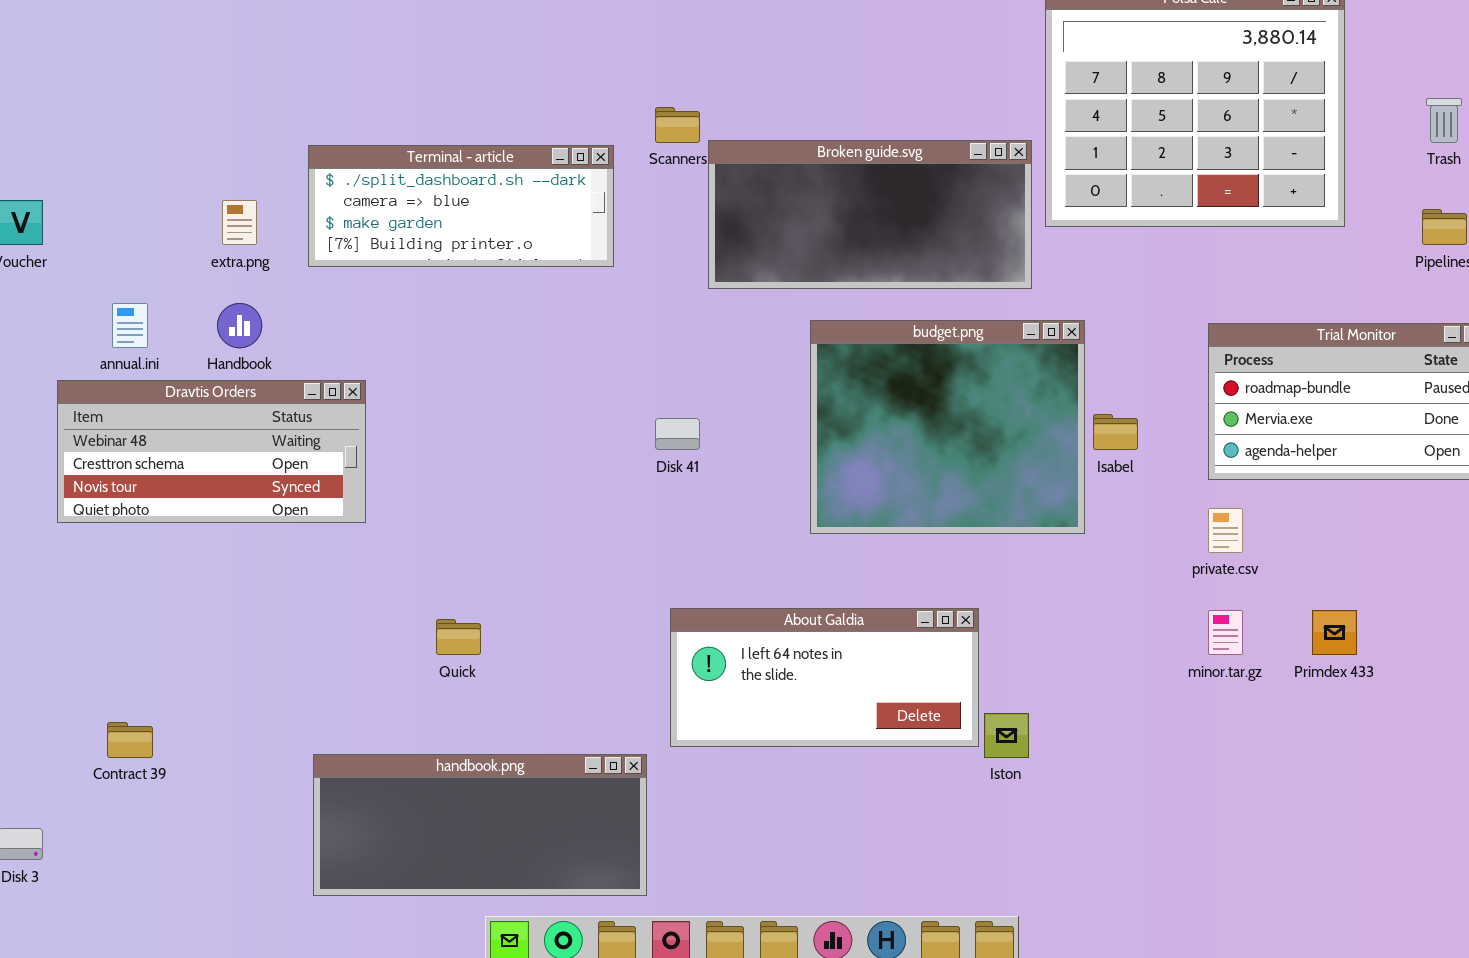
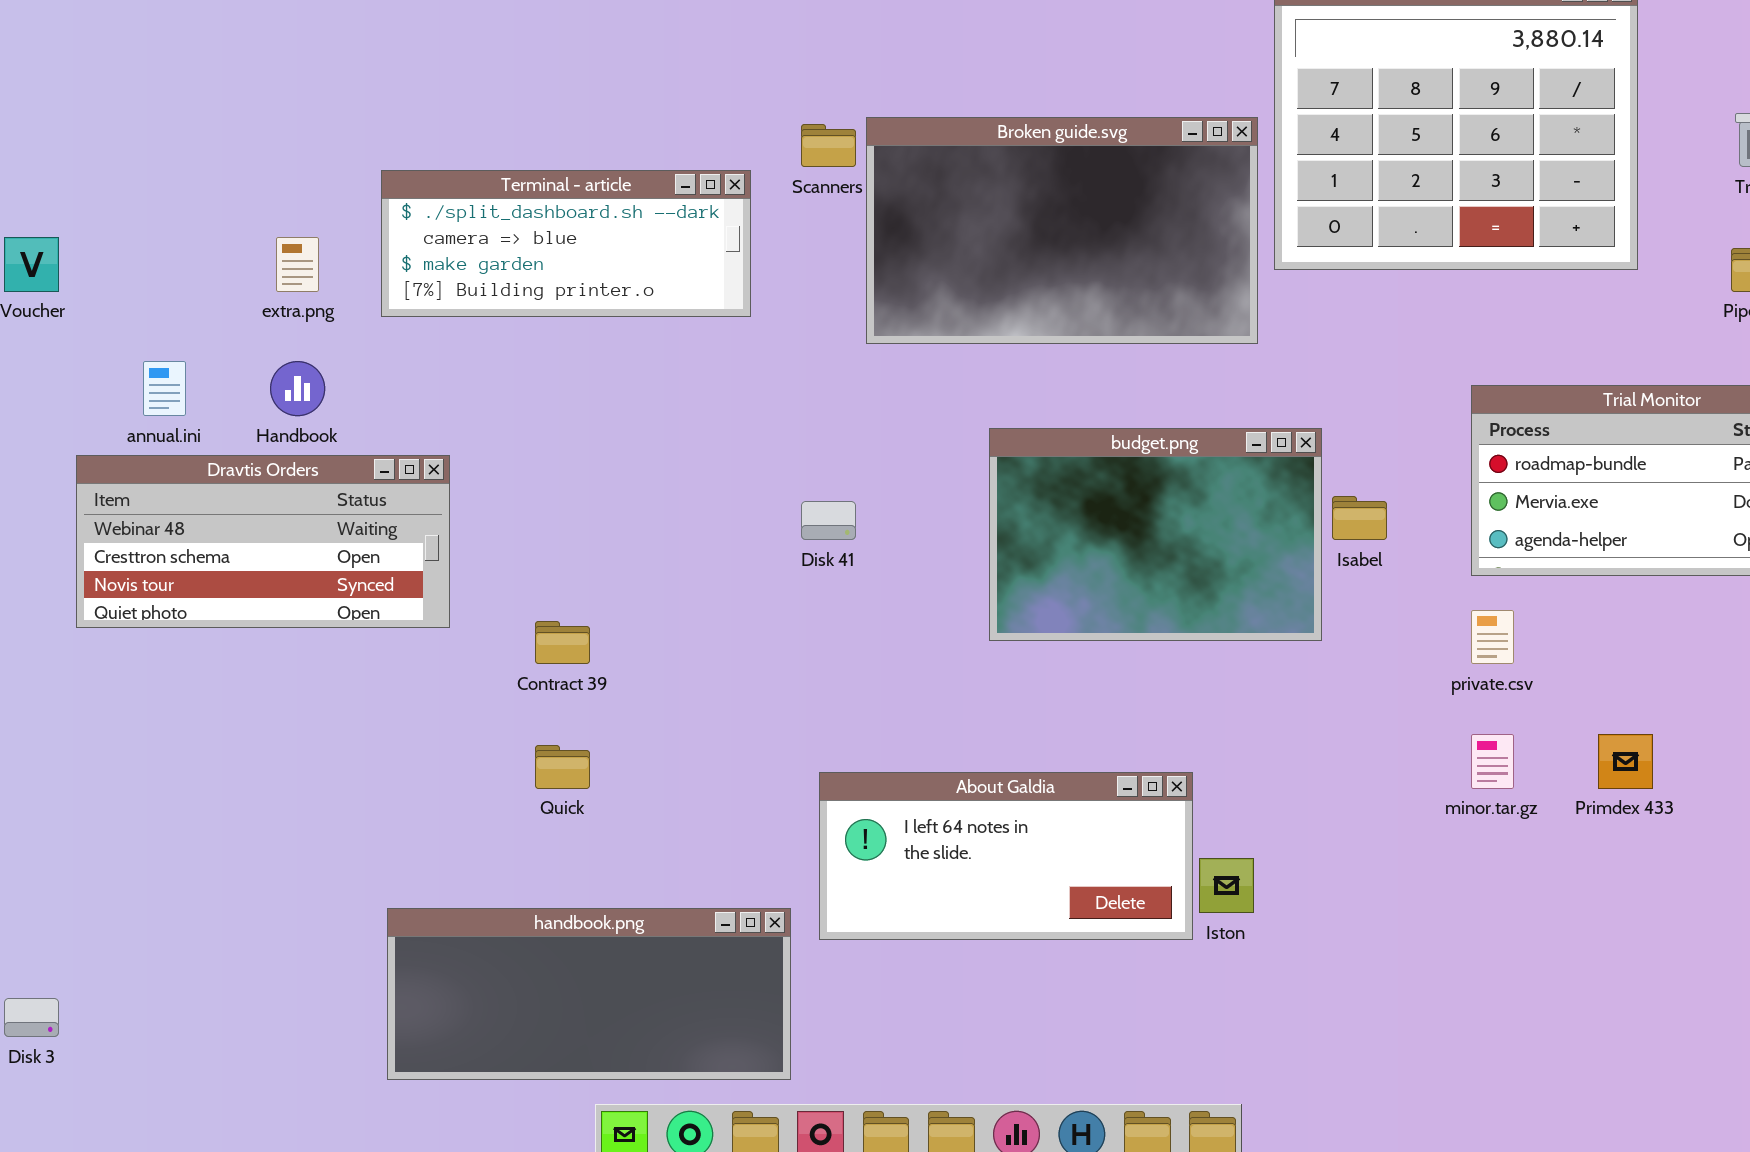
Broken guide.svg: [708,140,1032,289] -> [866,117,1258,344], resized
budget.png: [810,320,1085,534] -> [989,428,1322,641], resized
About Galdia: [670,608,979,747] -> [819,772,1193,940], moved
Contract 39: [107,722,153,758] -> [535,621,590,664], moved

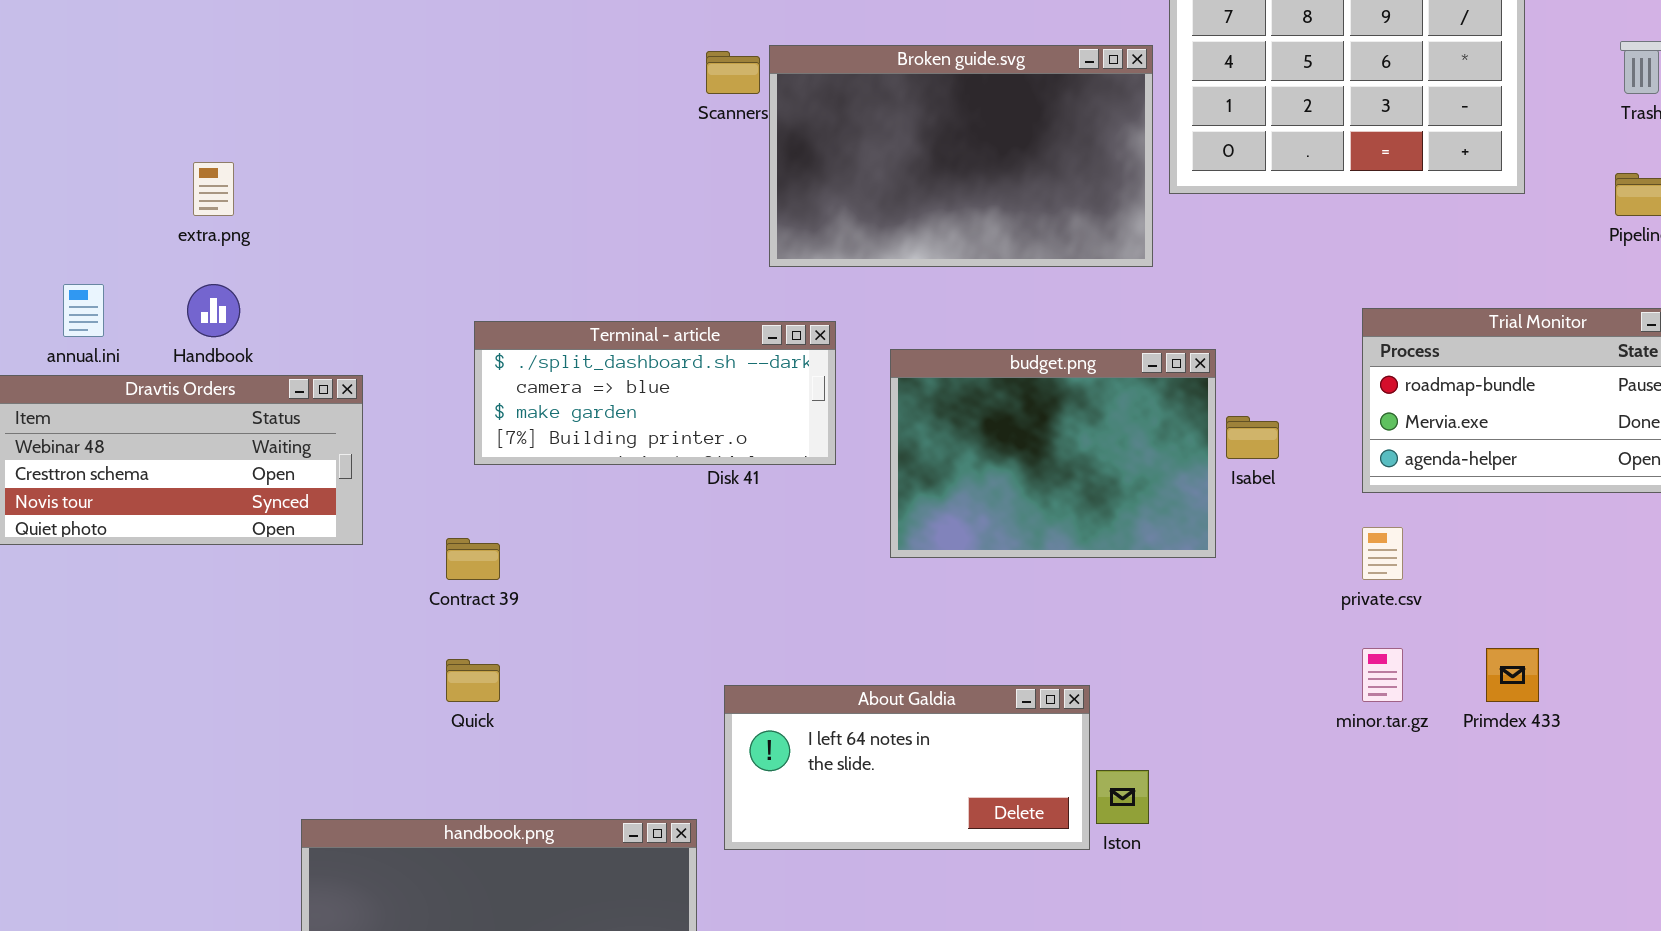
Terminal - article: [381,170,751,317] -> [474,321,836,465], moved

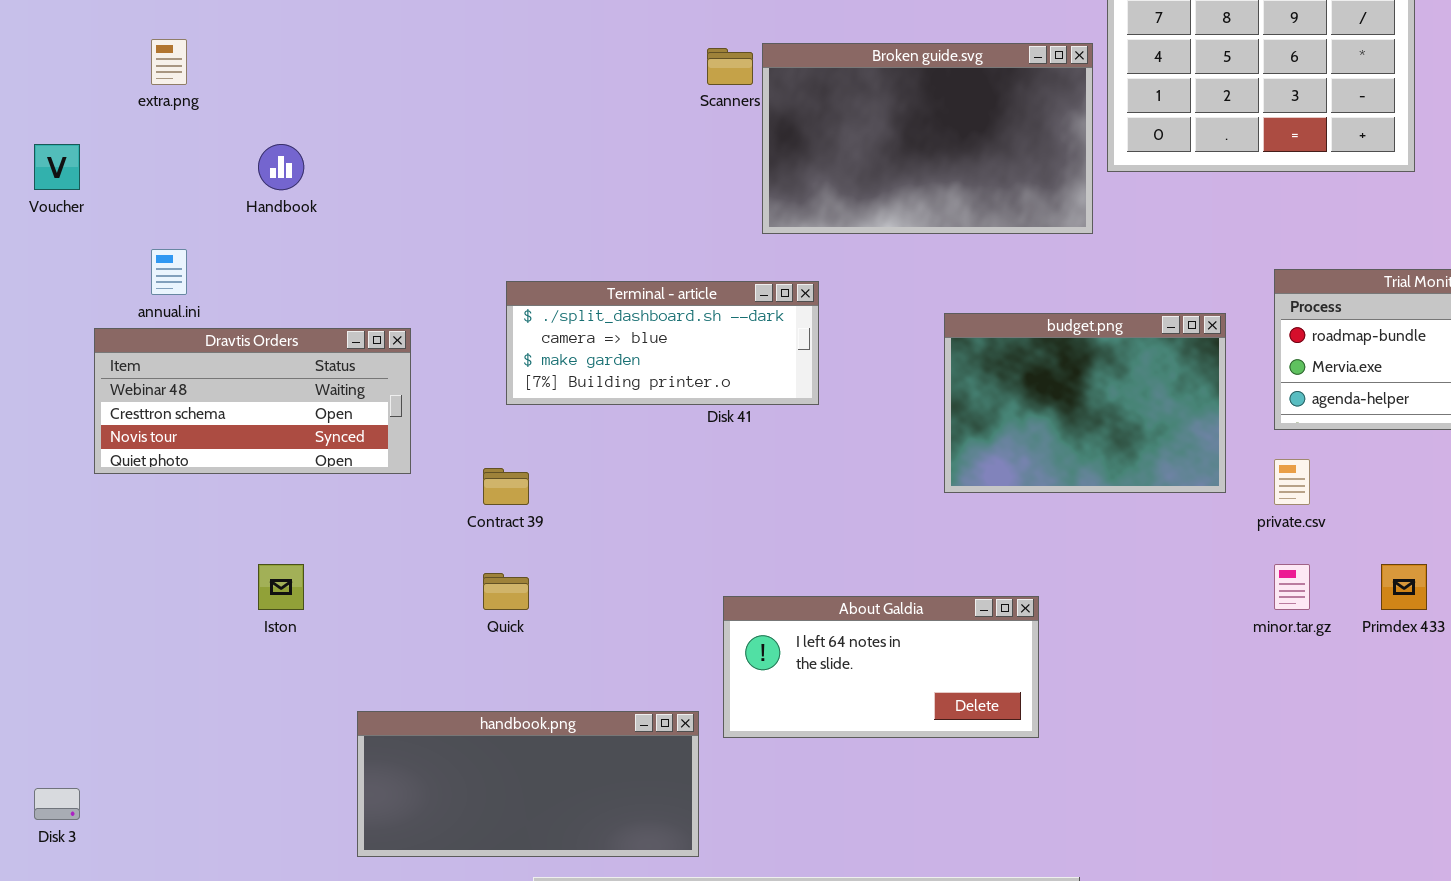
extra.png: [193,162,234,216] -> [151,39,187,85], moved
Handbook: [187,284,240,337] -> [258,144,304,190], moved
budget.png: [890,349,1216,558] -> [944,313,1226,493], moved
Iston: [1096,770,1149,824] -> [258,564,304,610], moved

